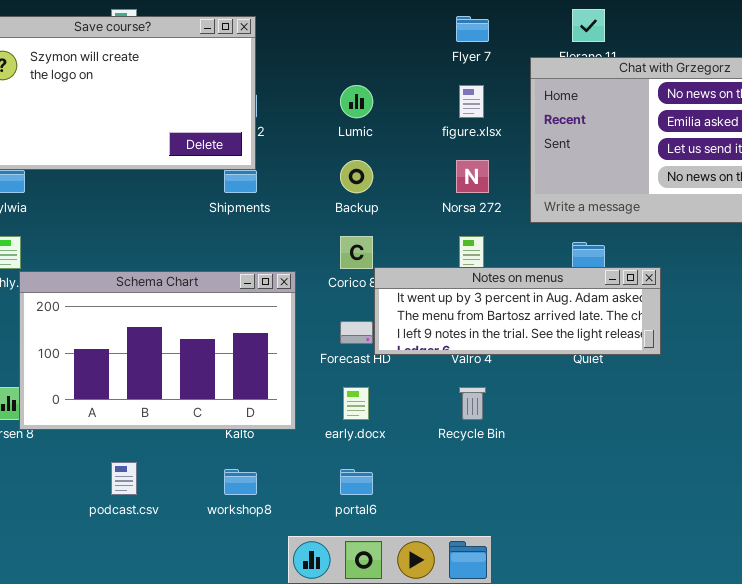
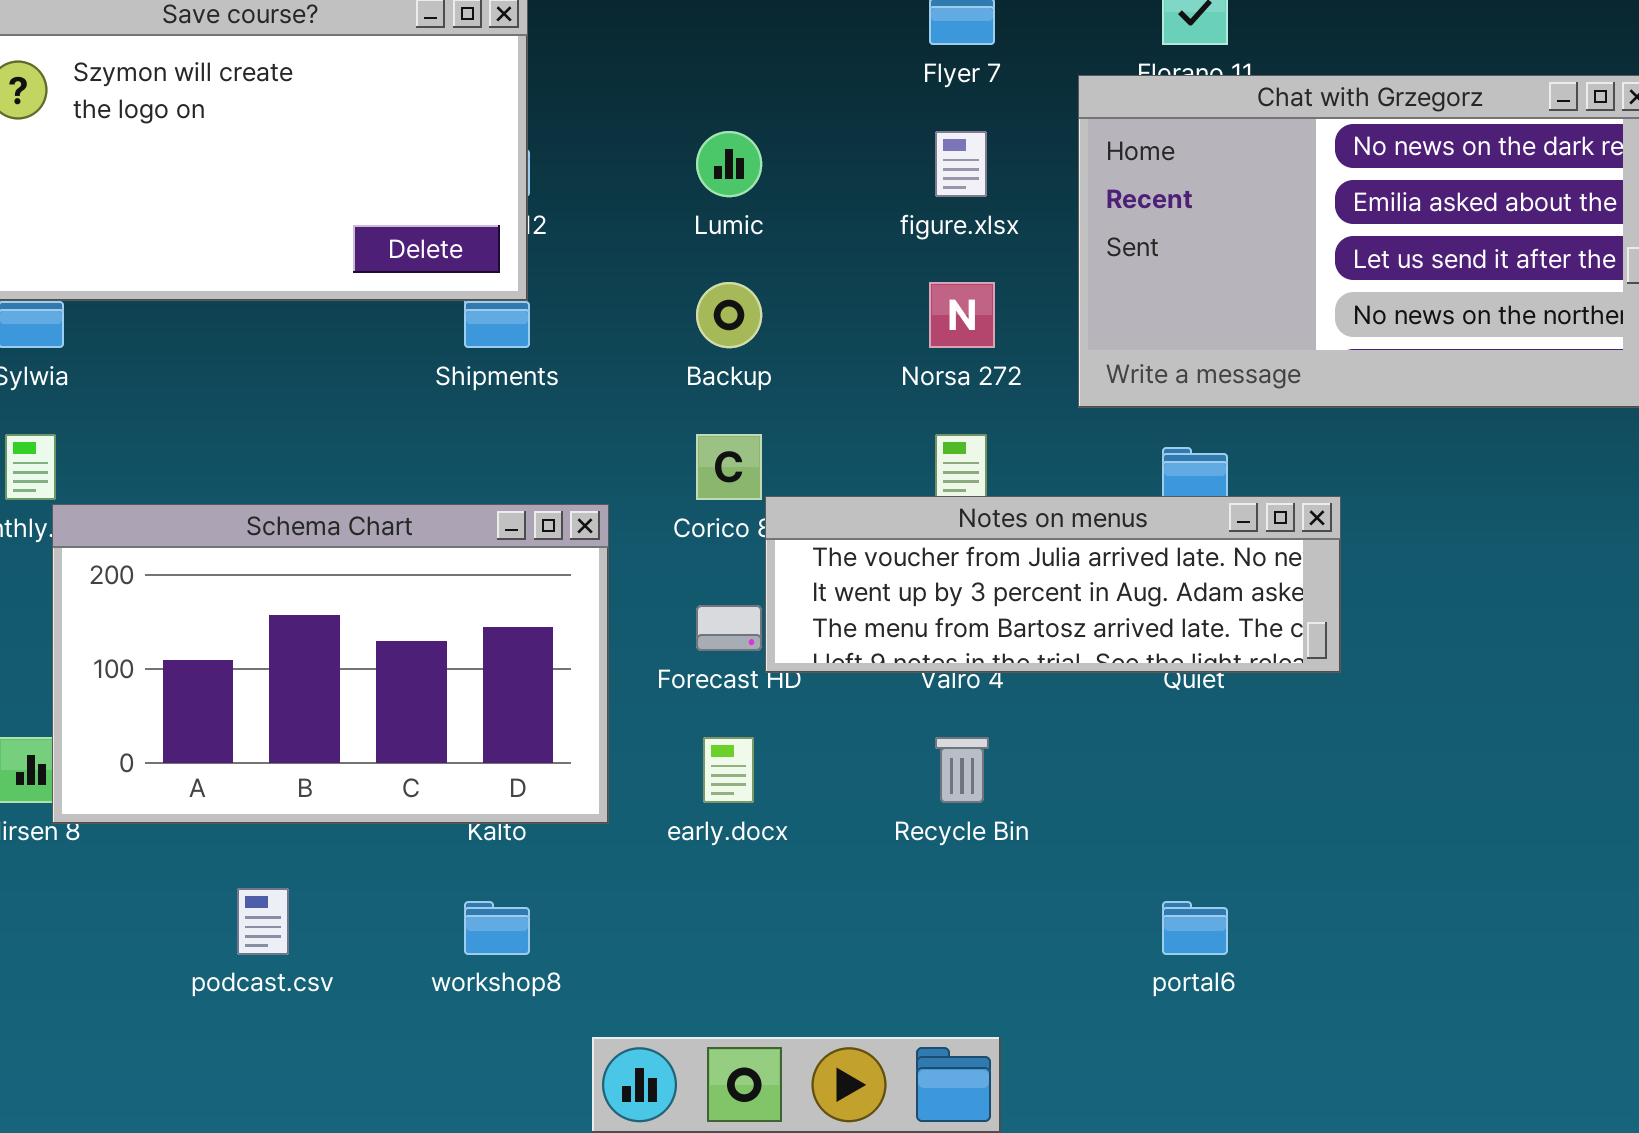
Notes on menus: [374,267,661,355] -> [765,496,1341,673], scrolled up 1 row
portal6: [340,469,373,495] -> [1162,901,1228,955], moved

